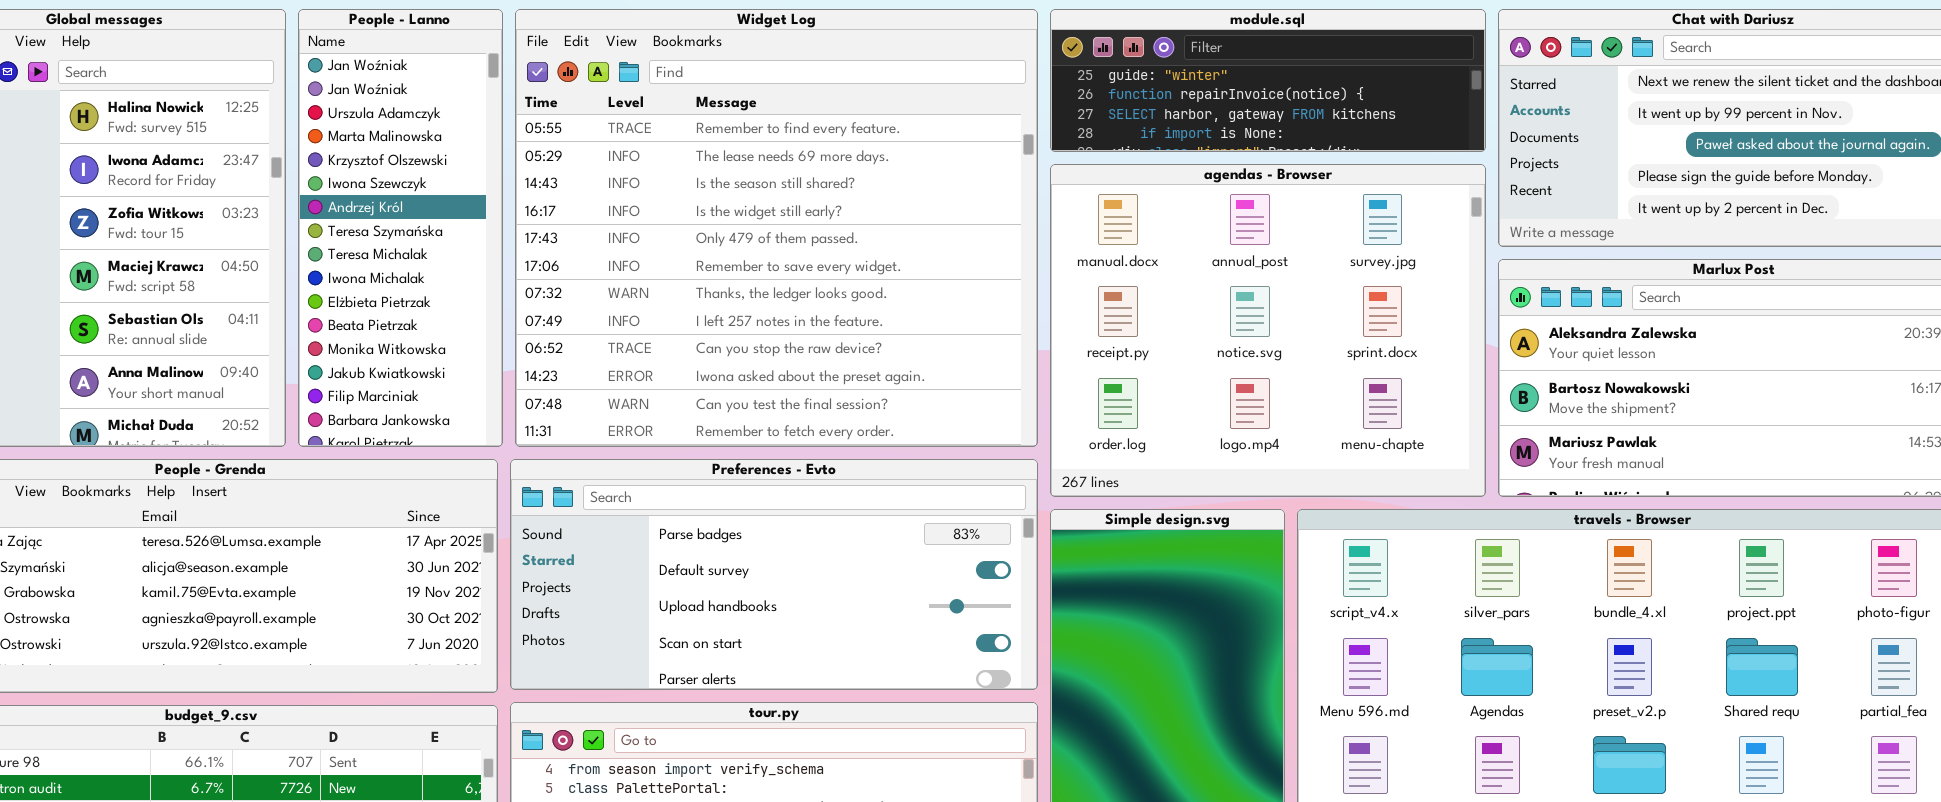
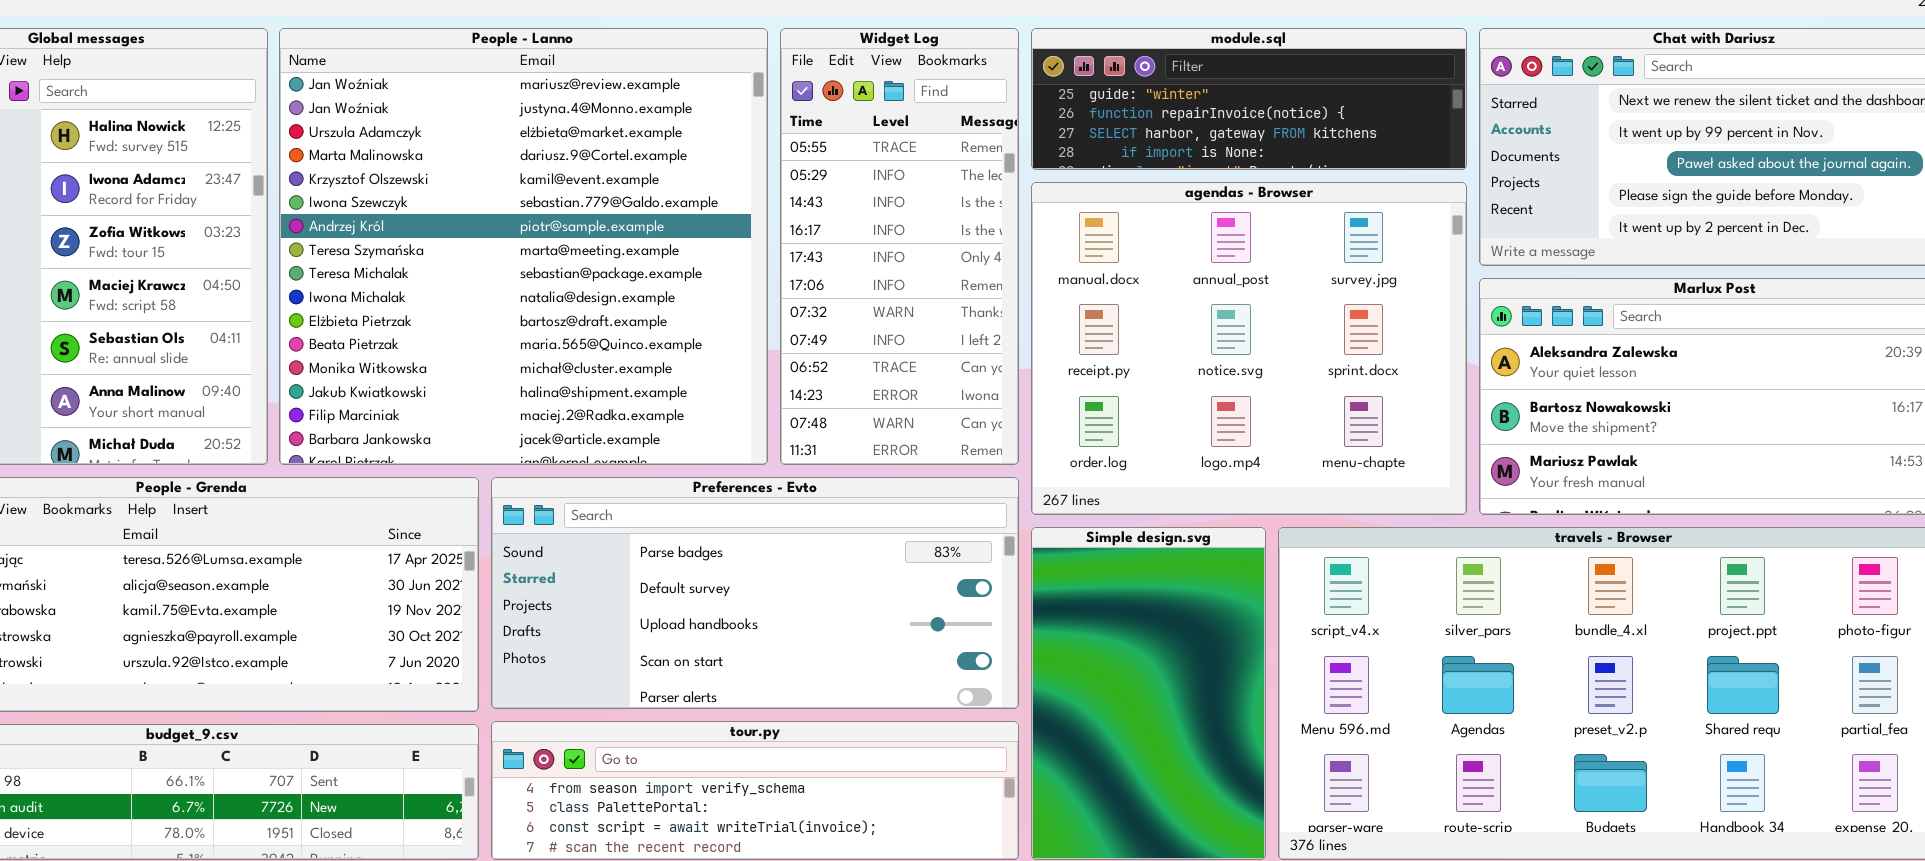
People - Lanno: [298,9,503,447] -> [279,28,768,465], resized
Widget Log: [515,9,1038,447] -> [780,28,1019,465], resized

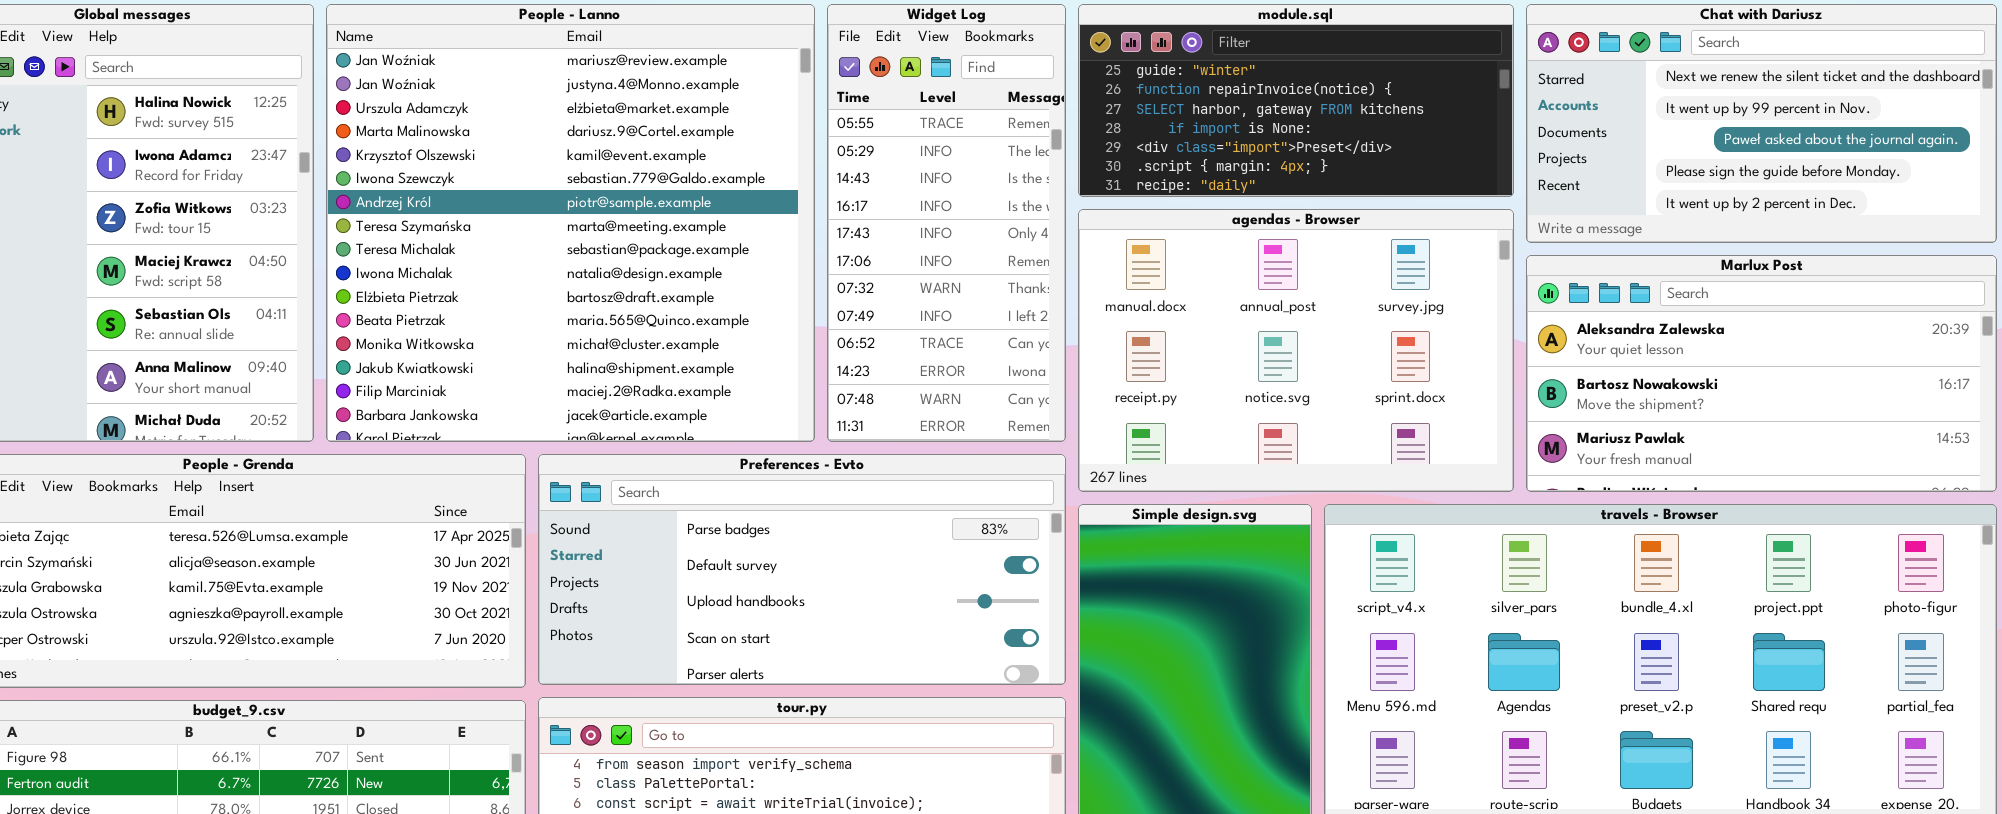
module.sql: [1031,28,1467,170] -> [1078,4,1514,197], resized
agendas - Browser: [1031,182,1467,515] -> [1078,209,1514,492], resized

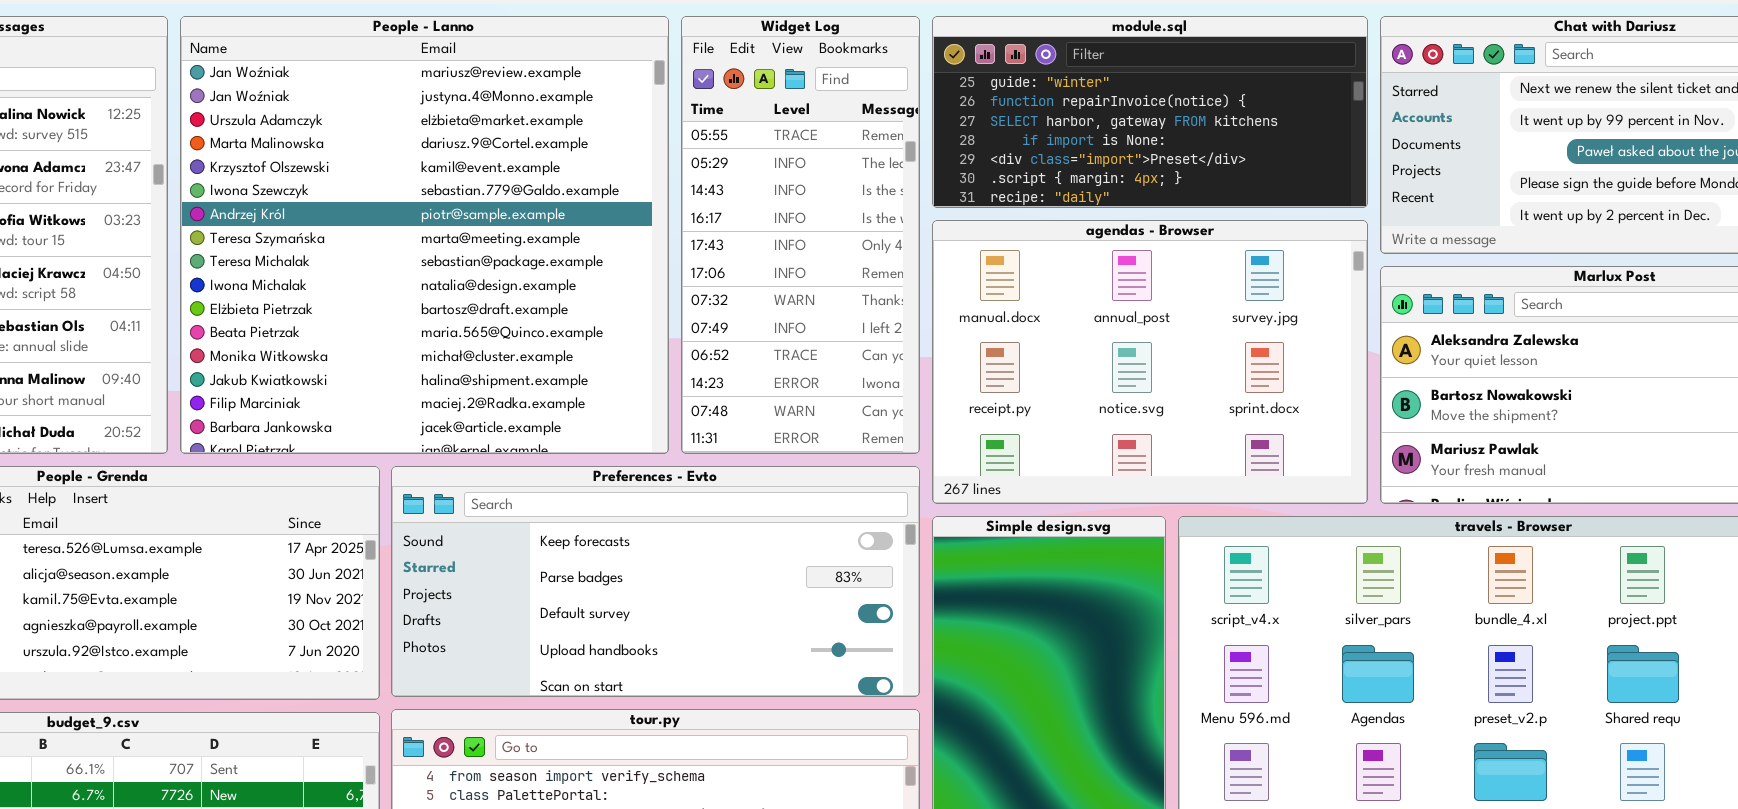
Preferences - Evto: [538,454,1066,685] -> [391,466,920,697], scrolled up 1 row

